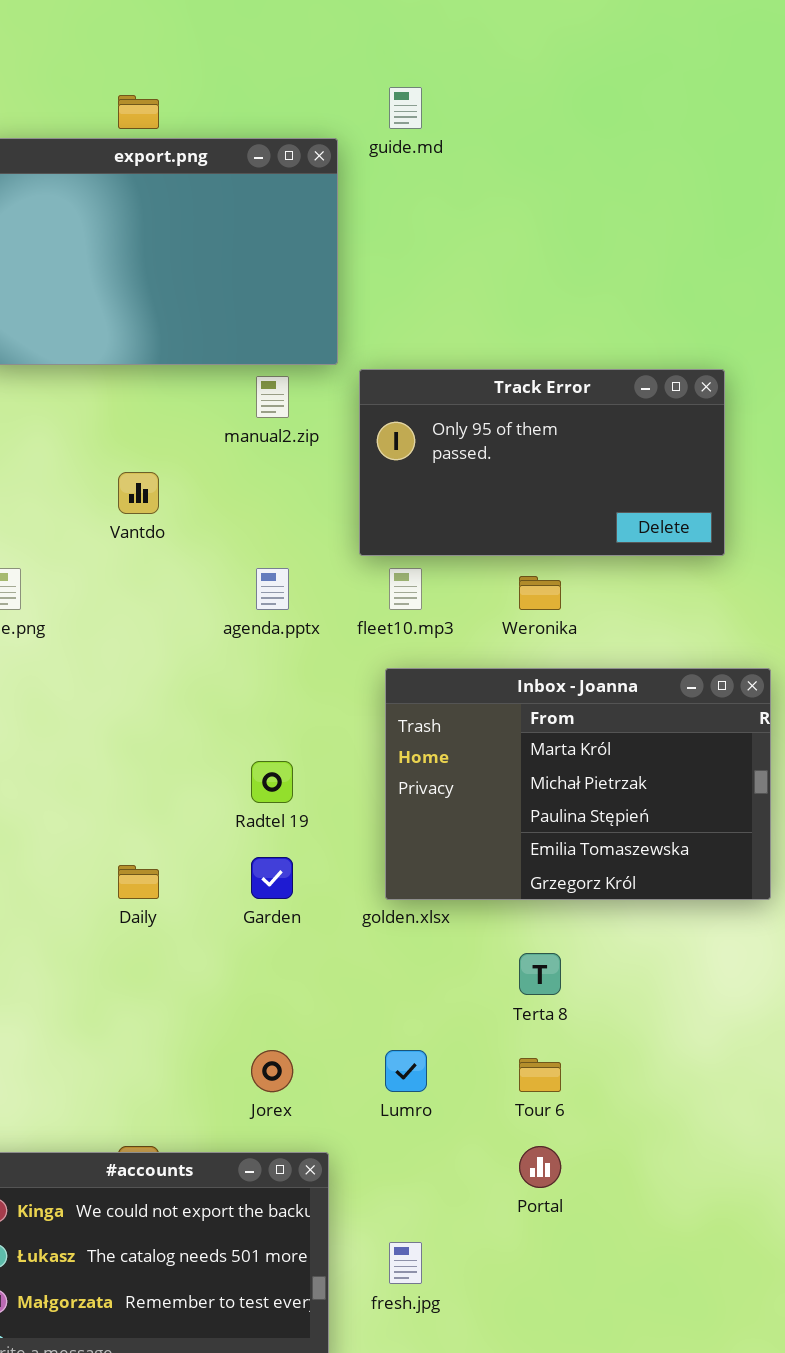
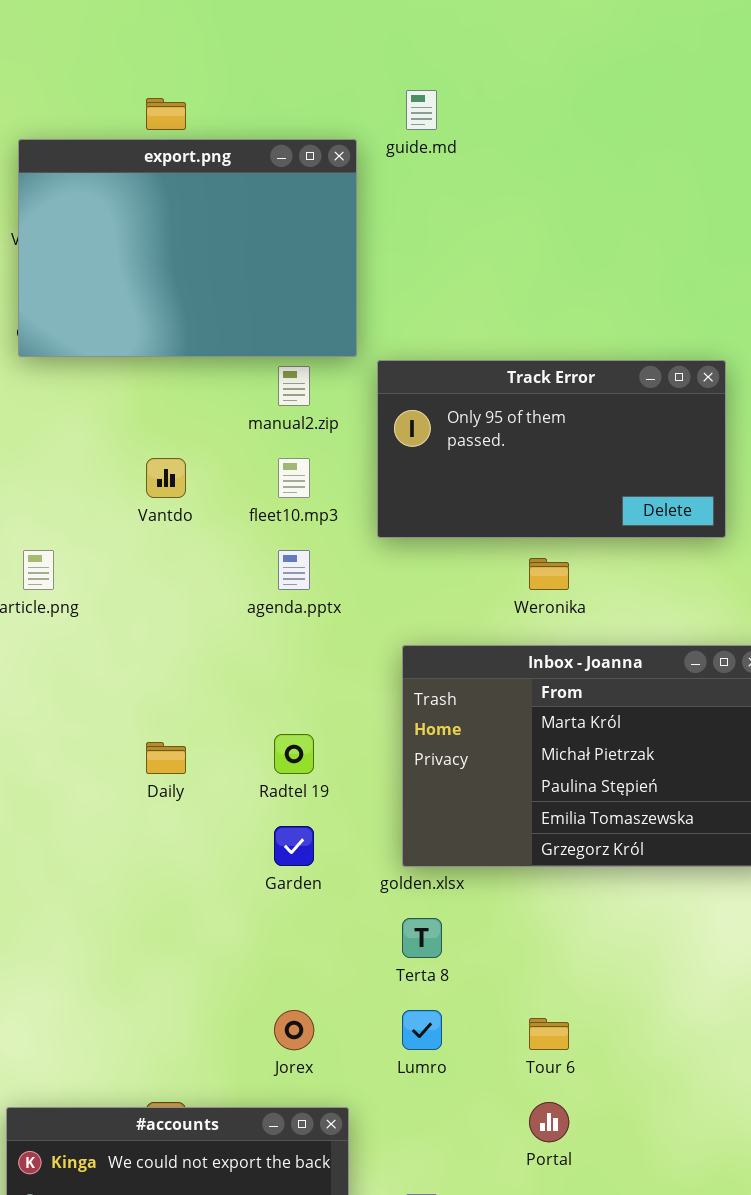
fleet10.mp3: [389,568,422,610] -> [278,458,310,498], moved
Daily: [118,865,159,899] -> [146,742,186,774], moved
Terta 8: [519,953,561,995] -> [402,918,442,958], moved

